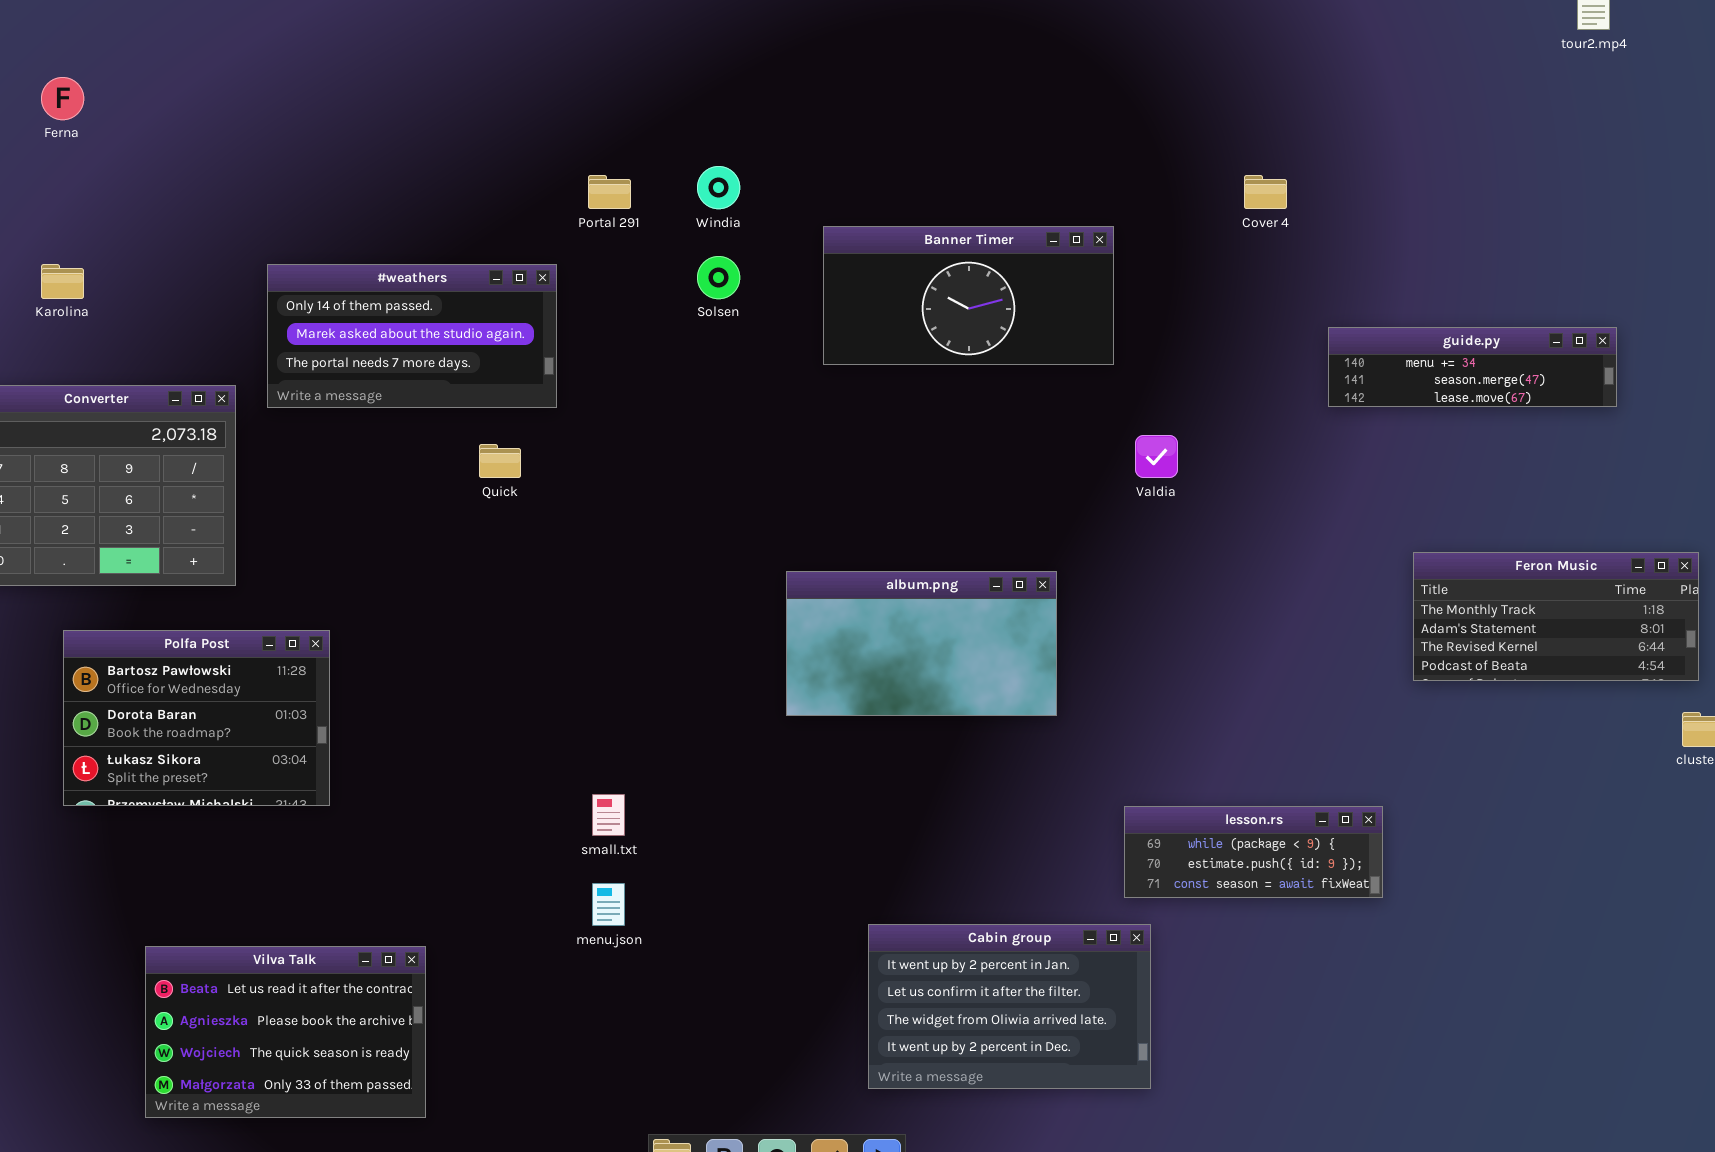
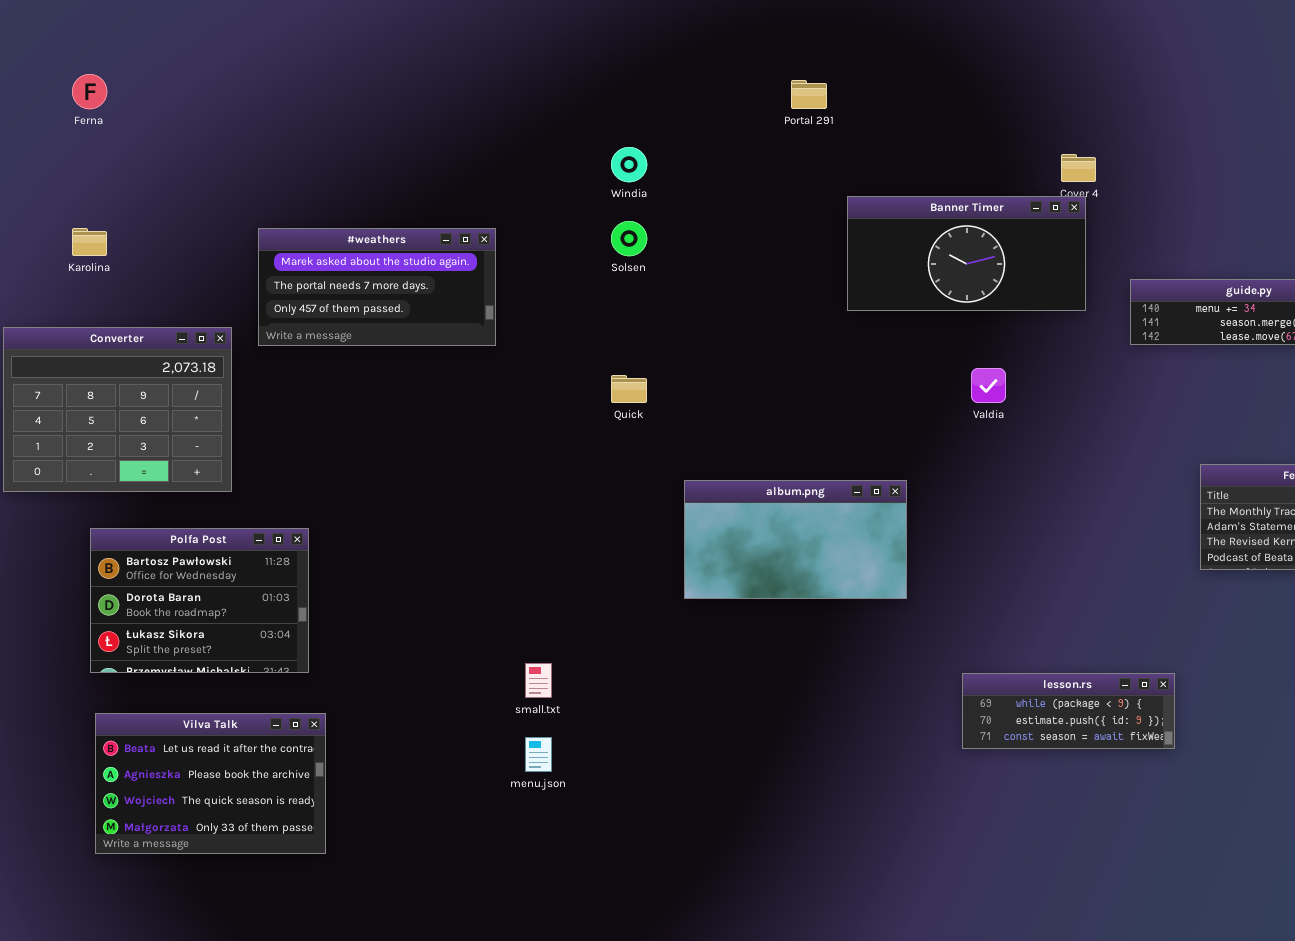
Portal 291: [588,175,631,209] -> [791,80,827,109], moved
Banner Timer: [823,226,1114,365] -> [847,196,1086,311], moved
#weathers: [267,264,557,408] -> [258,228,496,346], scrolled down 1 row
Quick: [479,444,521,478] -> [611,375,647,403], moved
Cabin group: [868,924,1151,1089] -> none, closed
Vilva Talk: [145,946,426,1118] -> [95,713,326,854], moved

